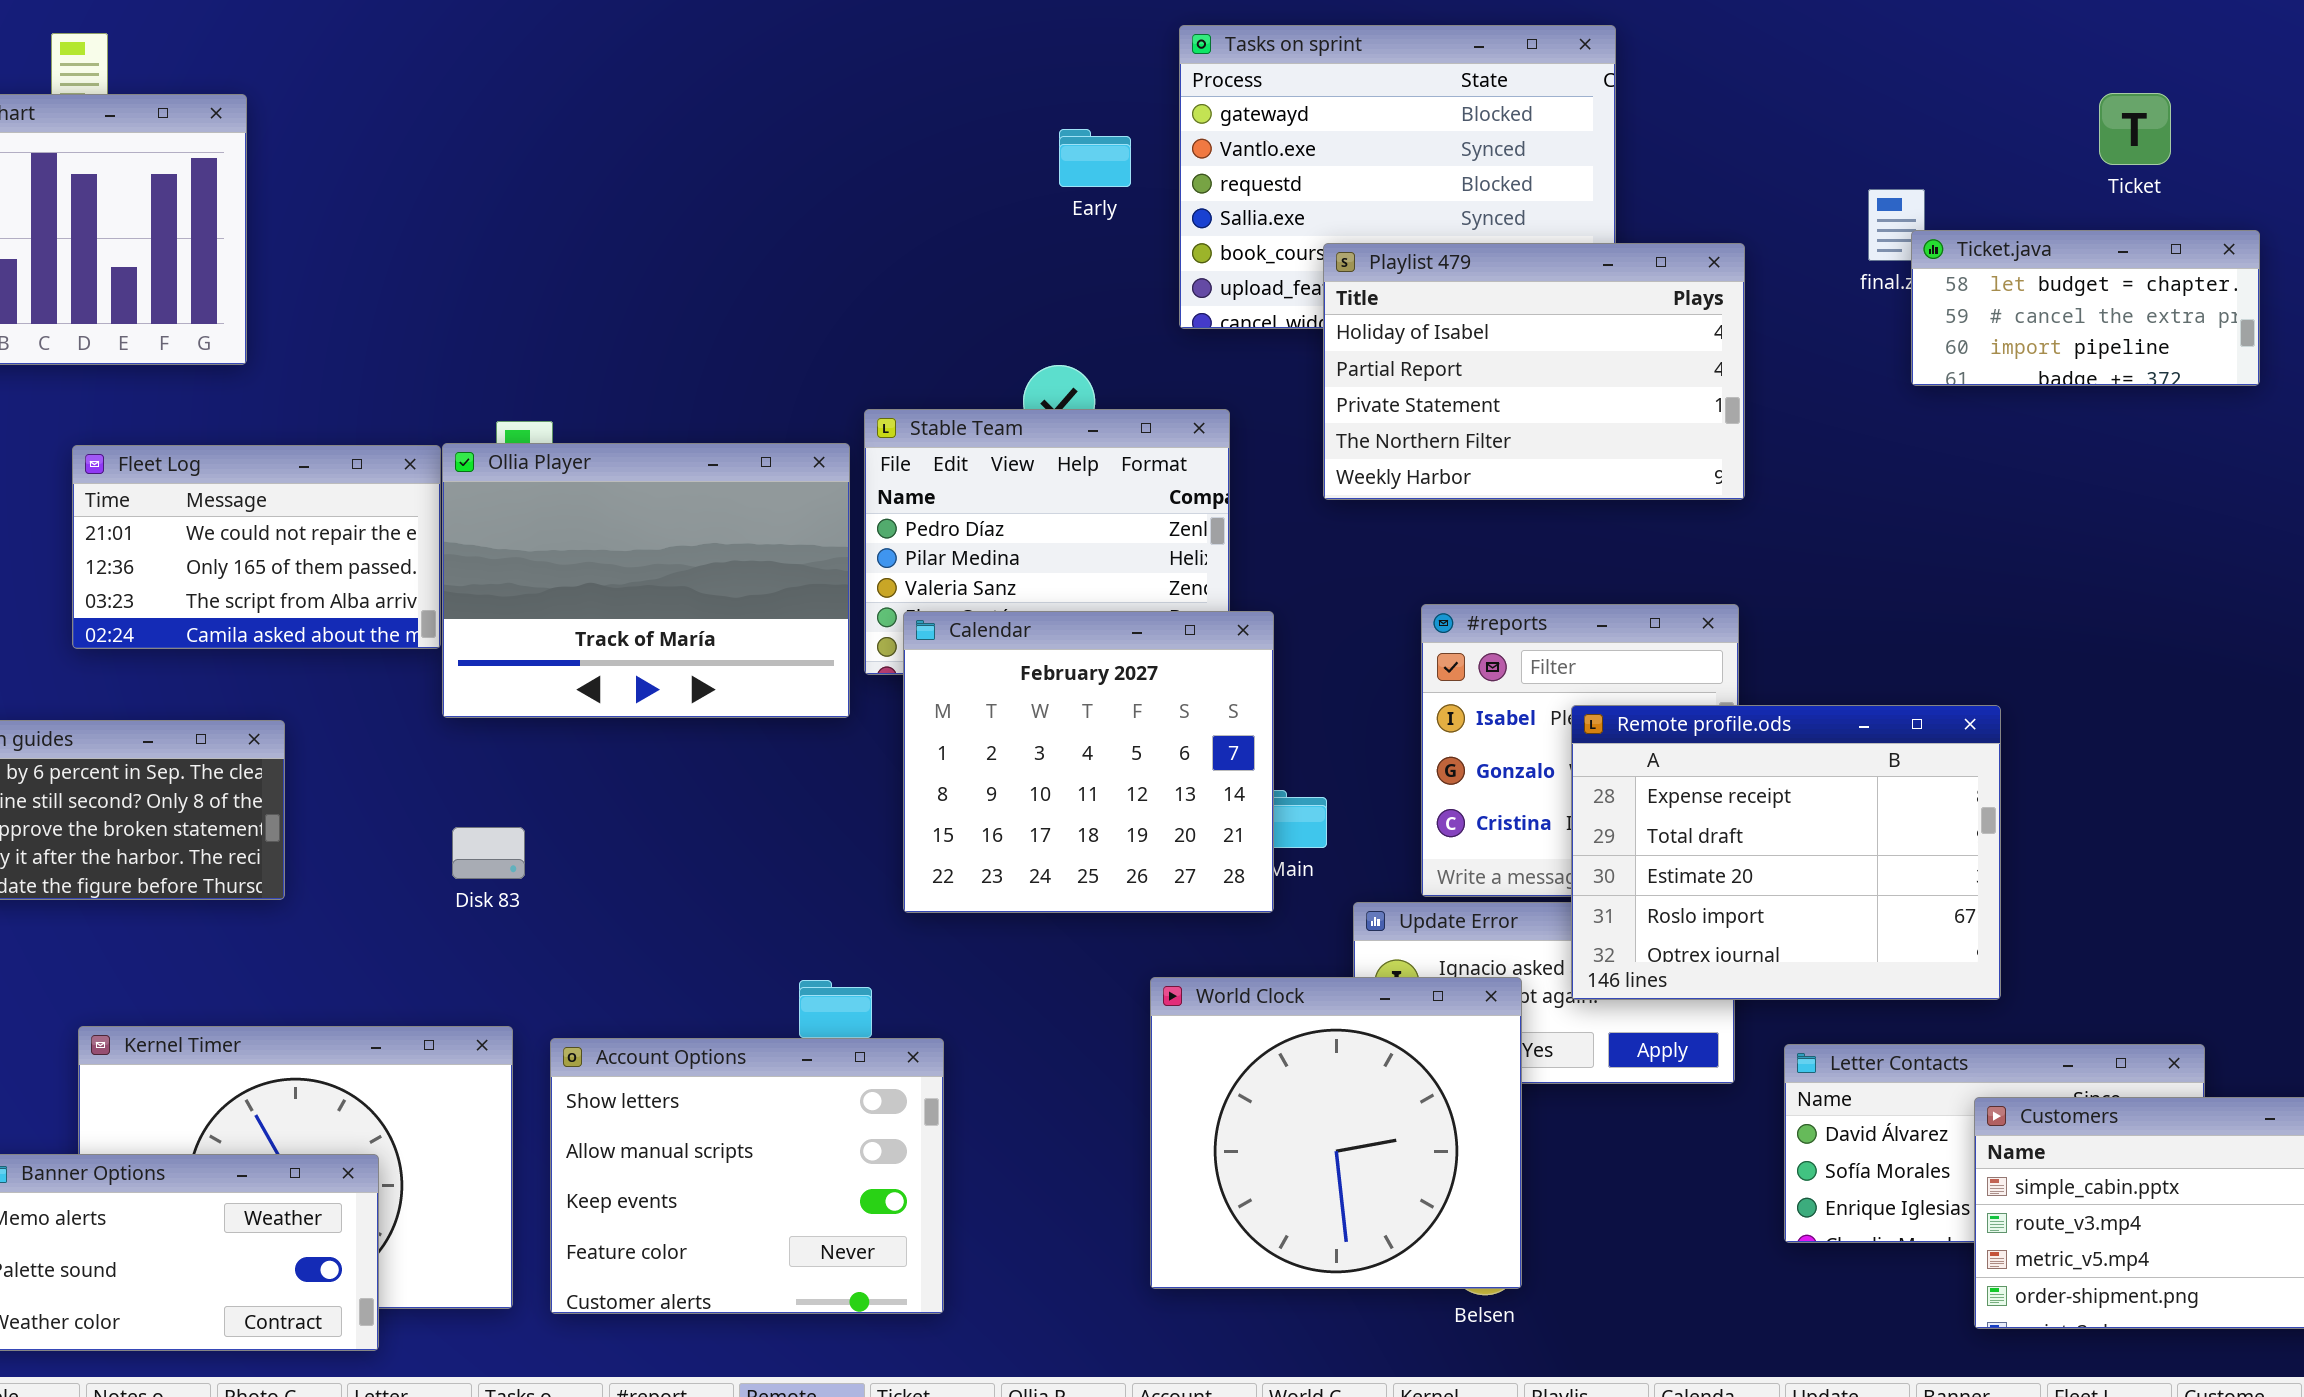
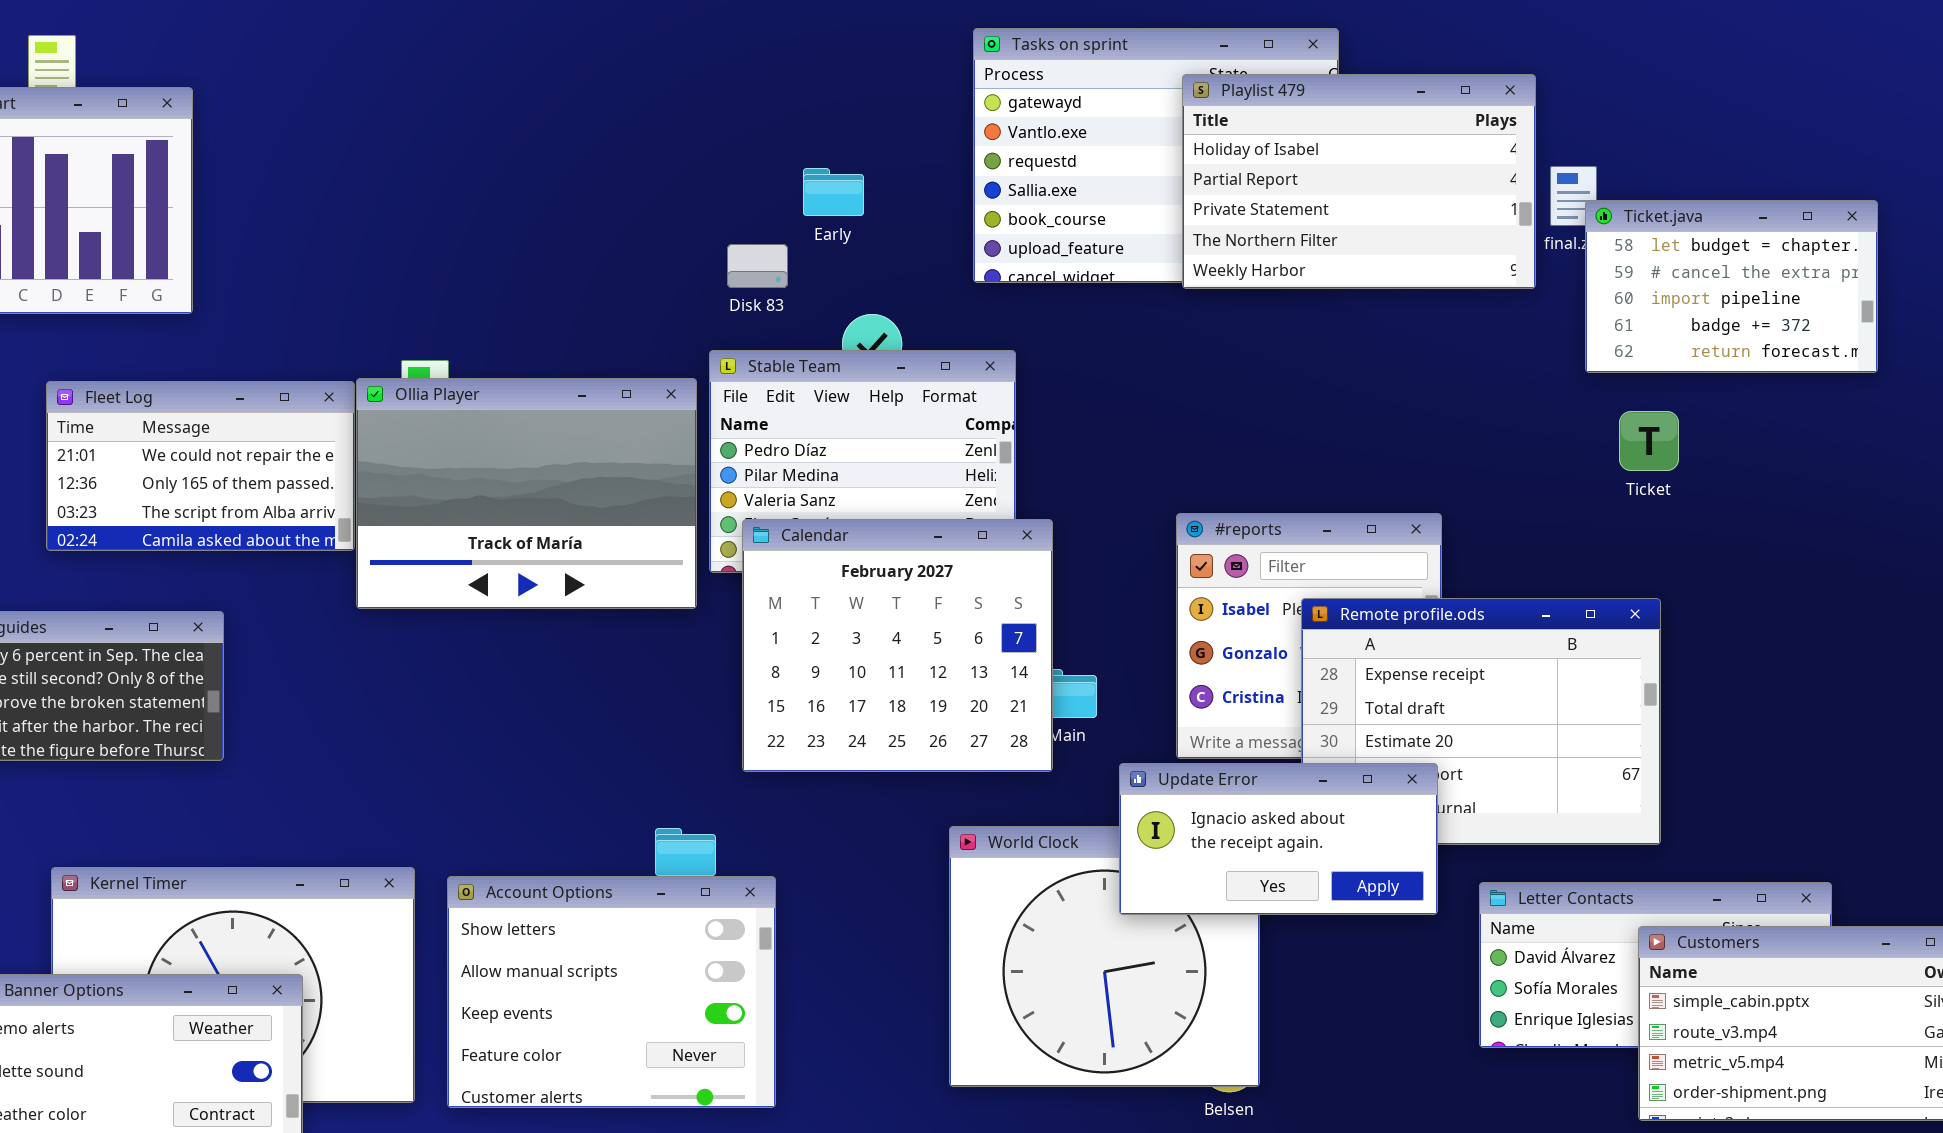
Ticket: [2099,93,2171,165] -> [1619,411,1679,471], moved
Early: [1059,129,1131,187] -> [803,168,864,216], moved
Ticket.java: [1911,230,2260,386] -> [1585,200,1878,373], resized
Playlist 479: [1323,243,1745,500] -> [1182,74,1536,289], moved
Disk 83: [452,827,525,879] -> [727,244,788,288], moved
Update Error: [1353,902,1735,1084] -> [1119,763,1438,915], raised

